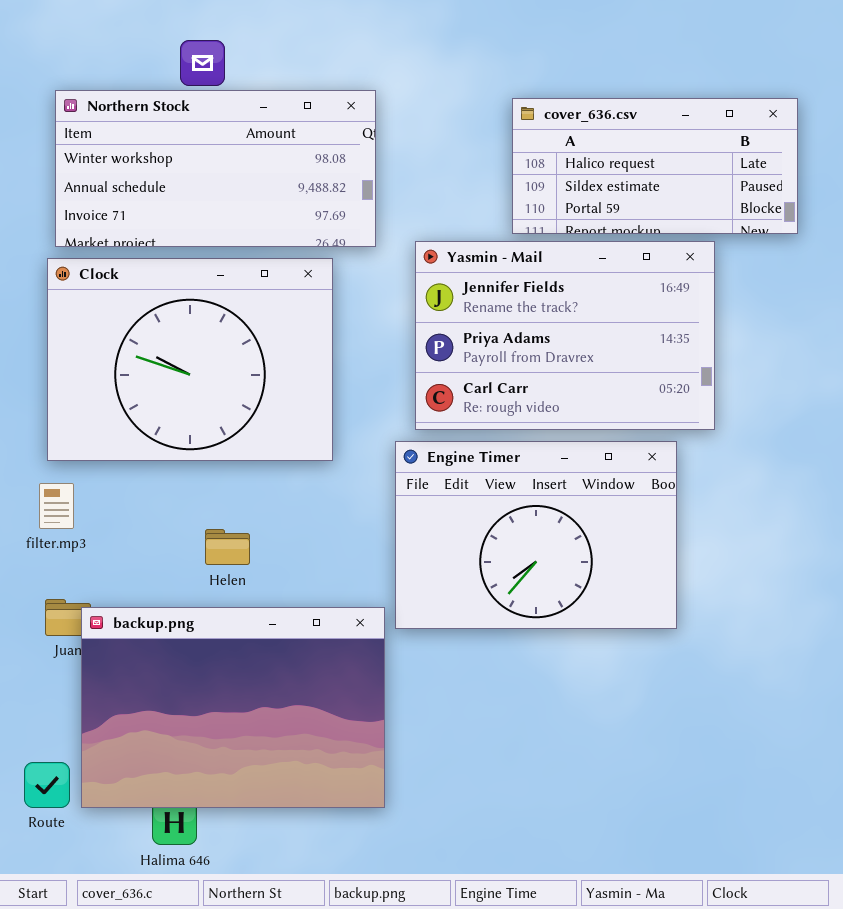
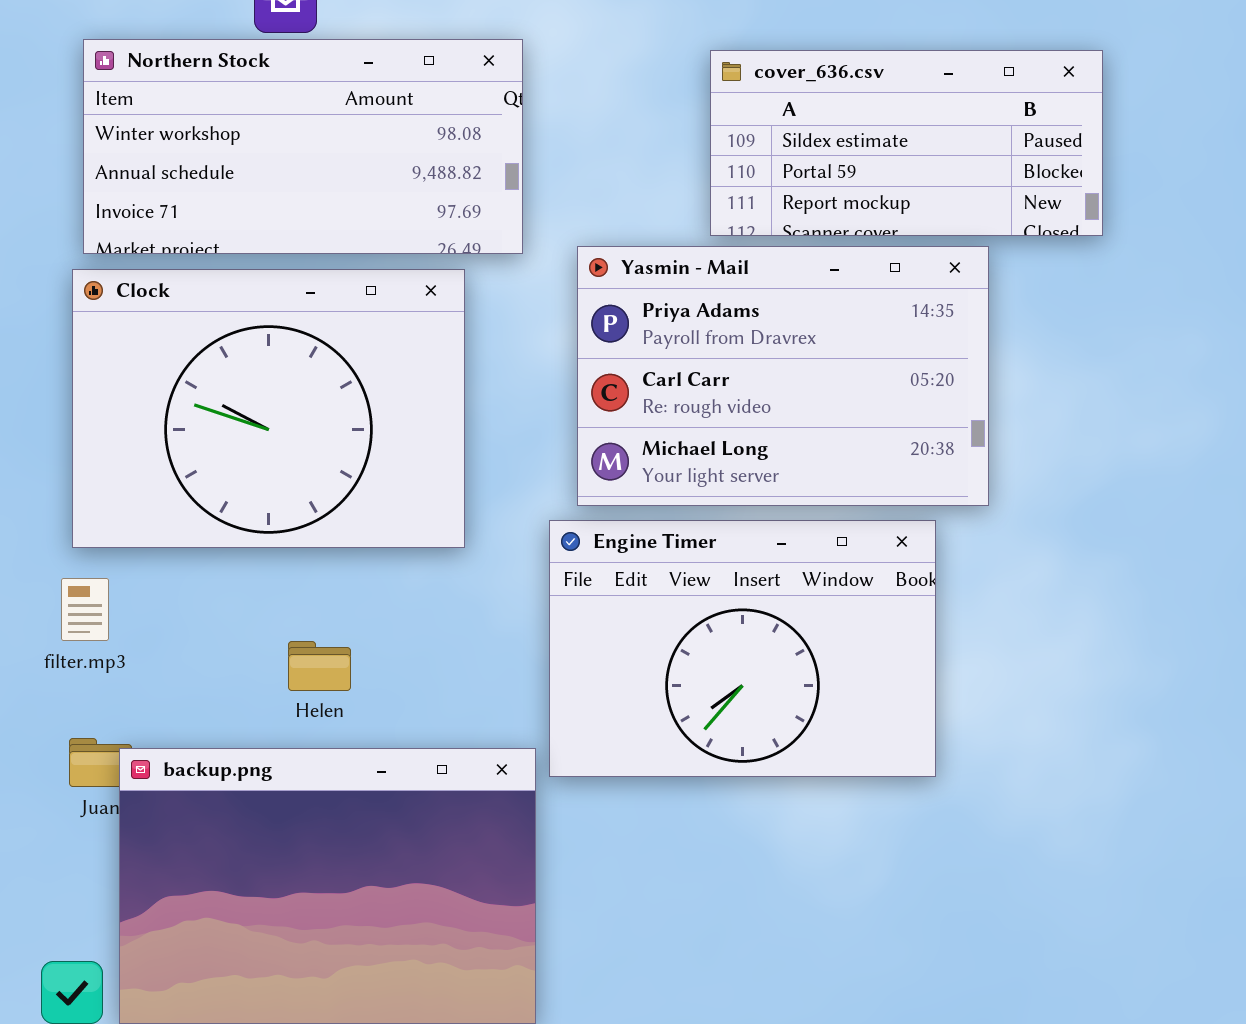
cover_636.csv: [512,98,798,234] -> [710,50,1103,236], scrolled down 1 row
Yasmin - Mail: [415,241,715,430] -> [577,246,989,506], scrolled down 1 row

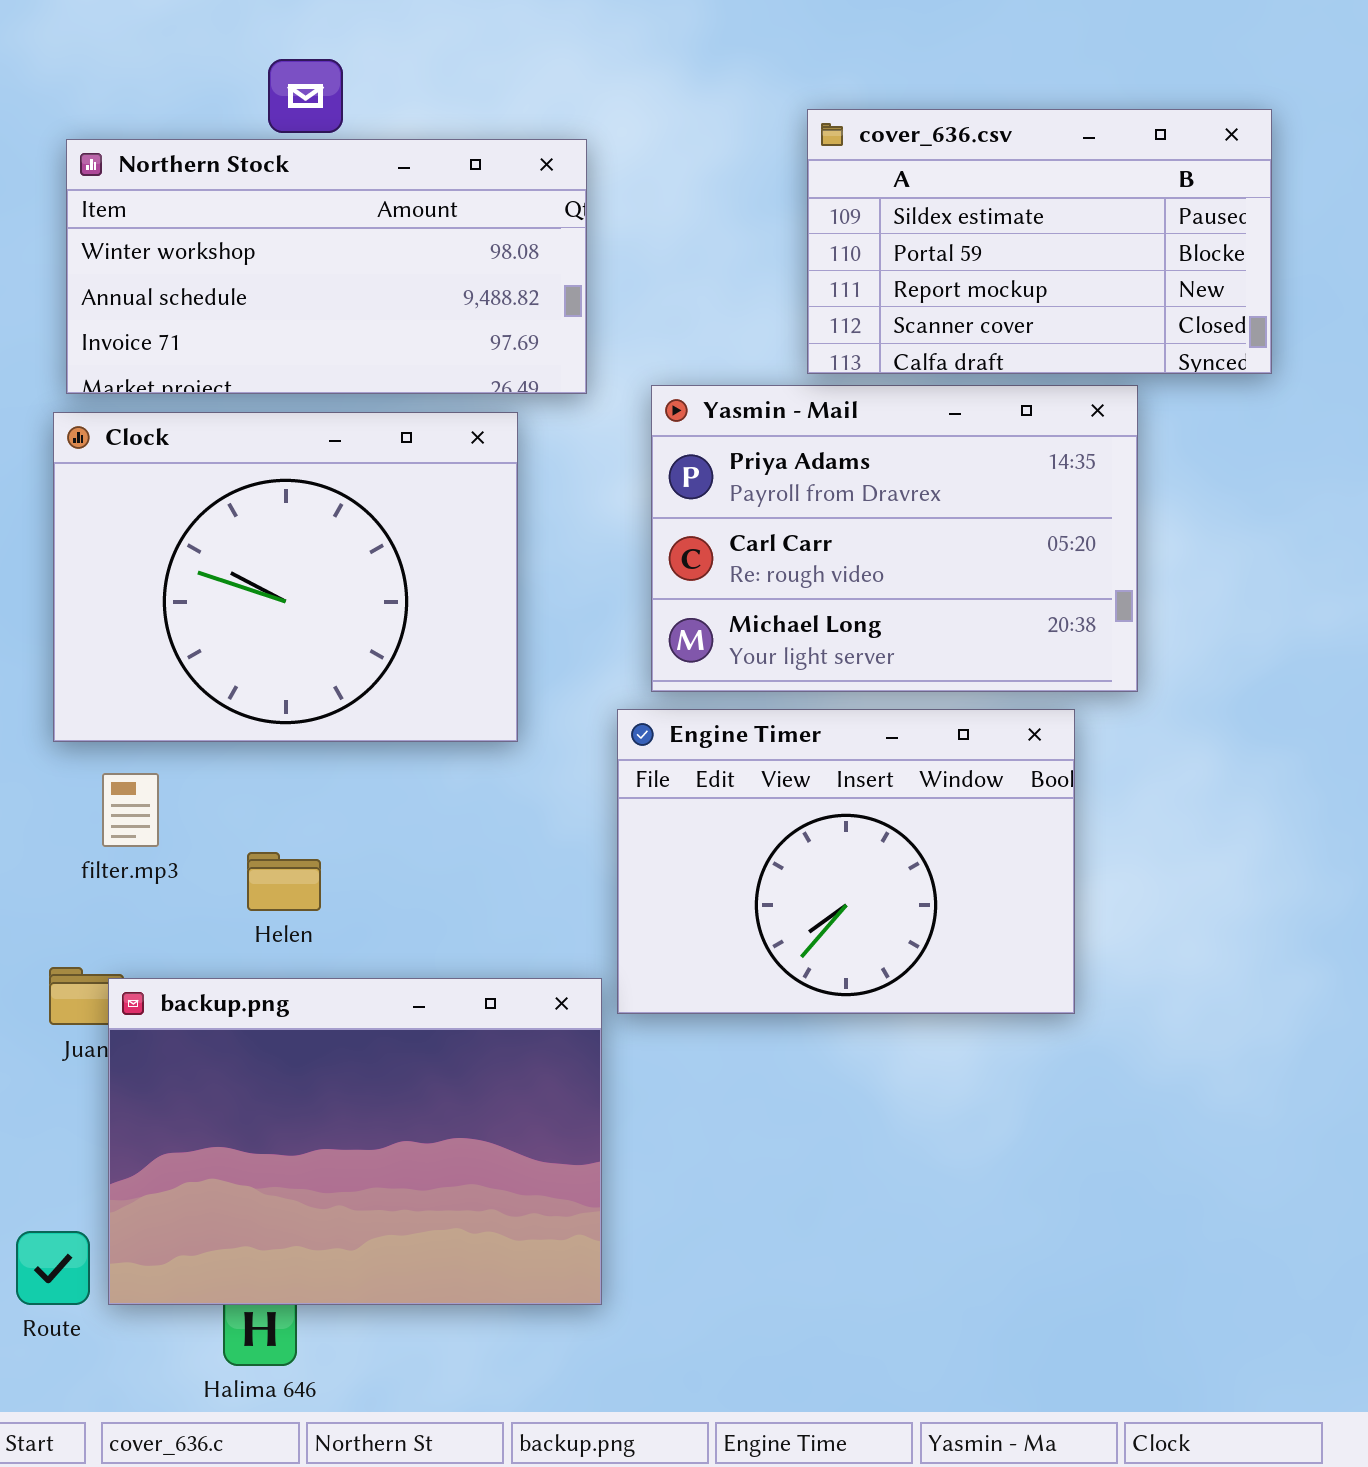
cover_636.csv: [710,50,1103,236] -> [807,109,1272,374], resized
filter.mp3: [61,578,109,641] -> [102,773,159,847], moved
Helen: [288,641,351,691] -> [247,852,321,911], moved

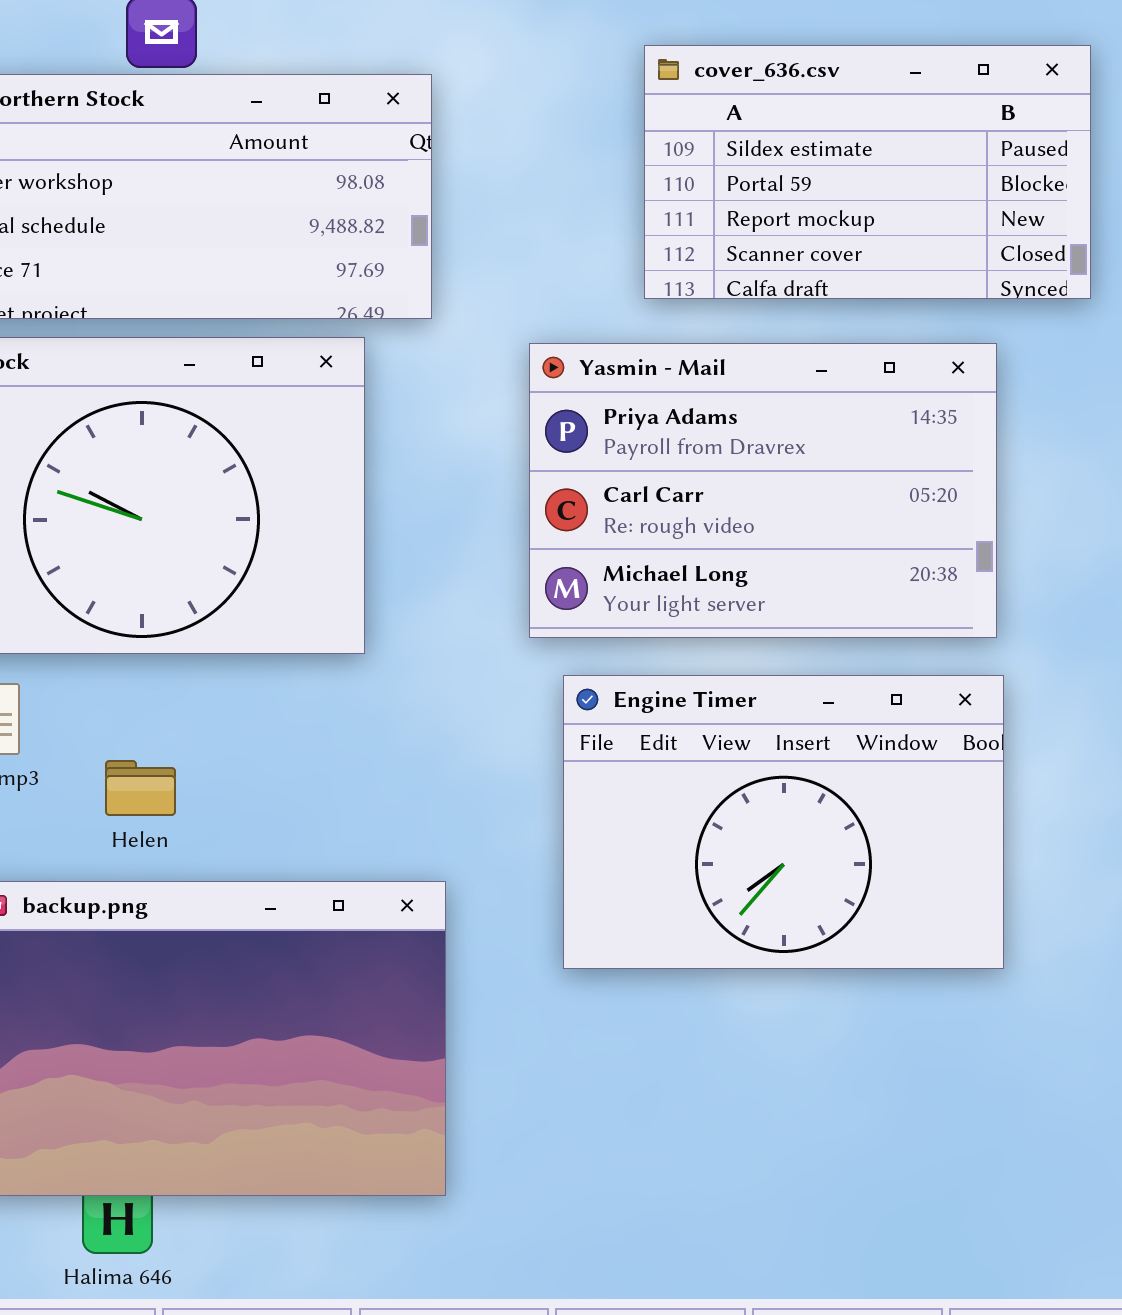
Yasmin - Mail: [651,385,1138,692] -> [529,343,997,638], moved
Engine Timer: [617,709,1075,1014] -> [563,675,1004,969], moved

